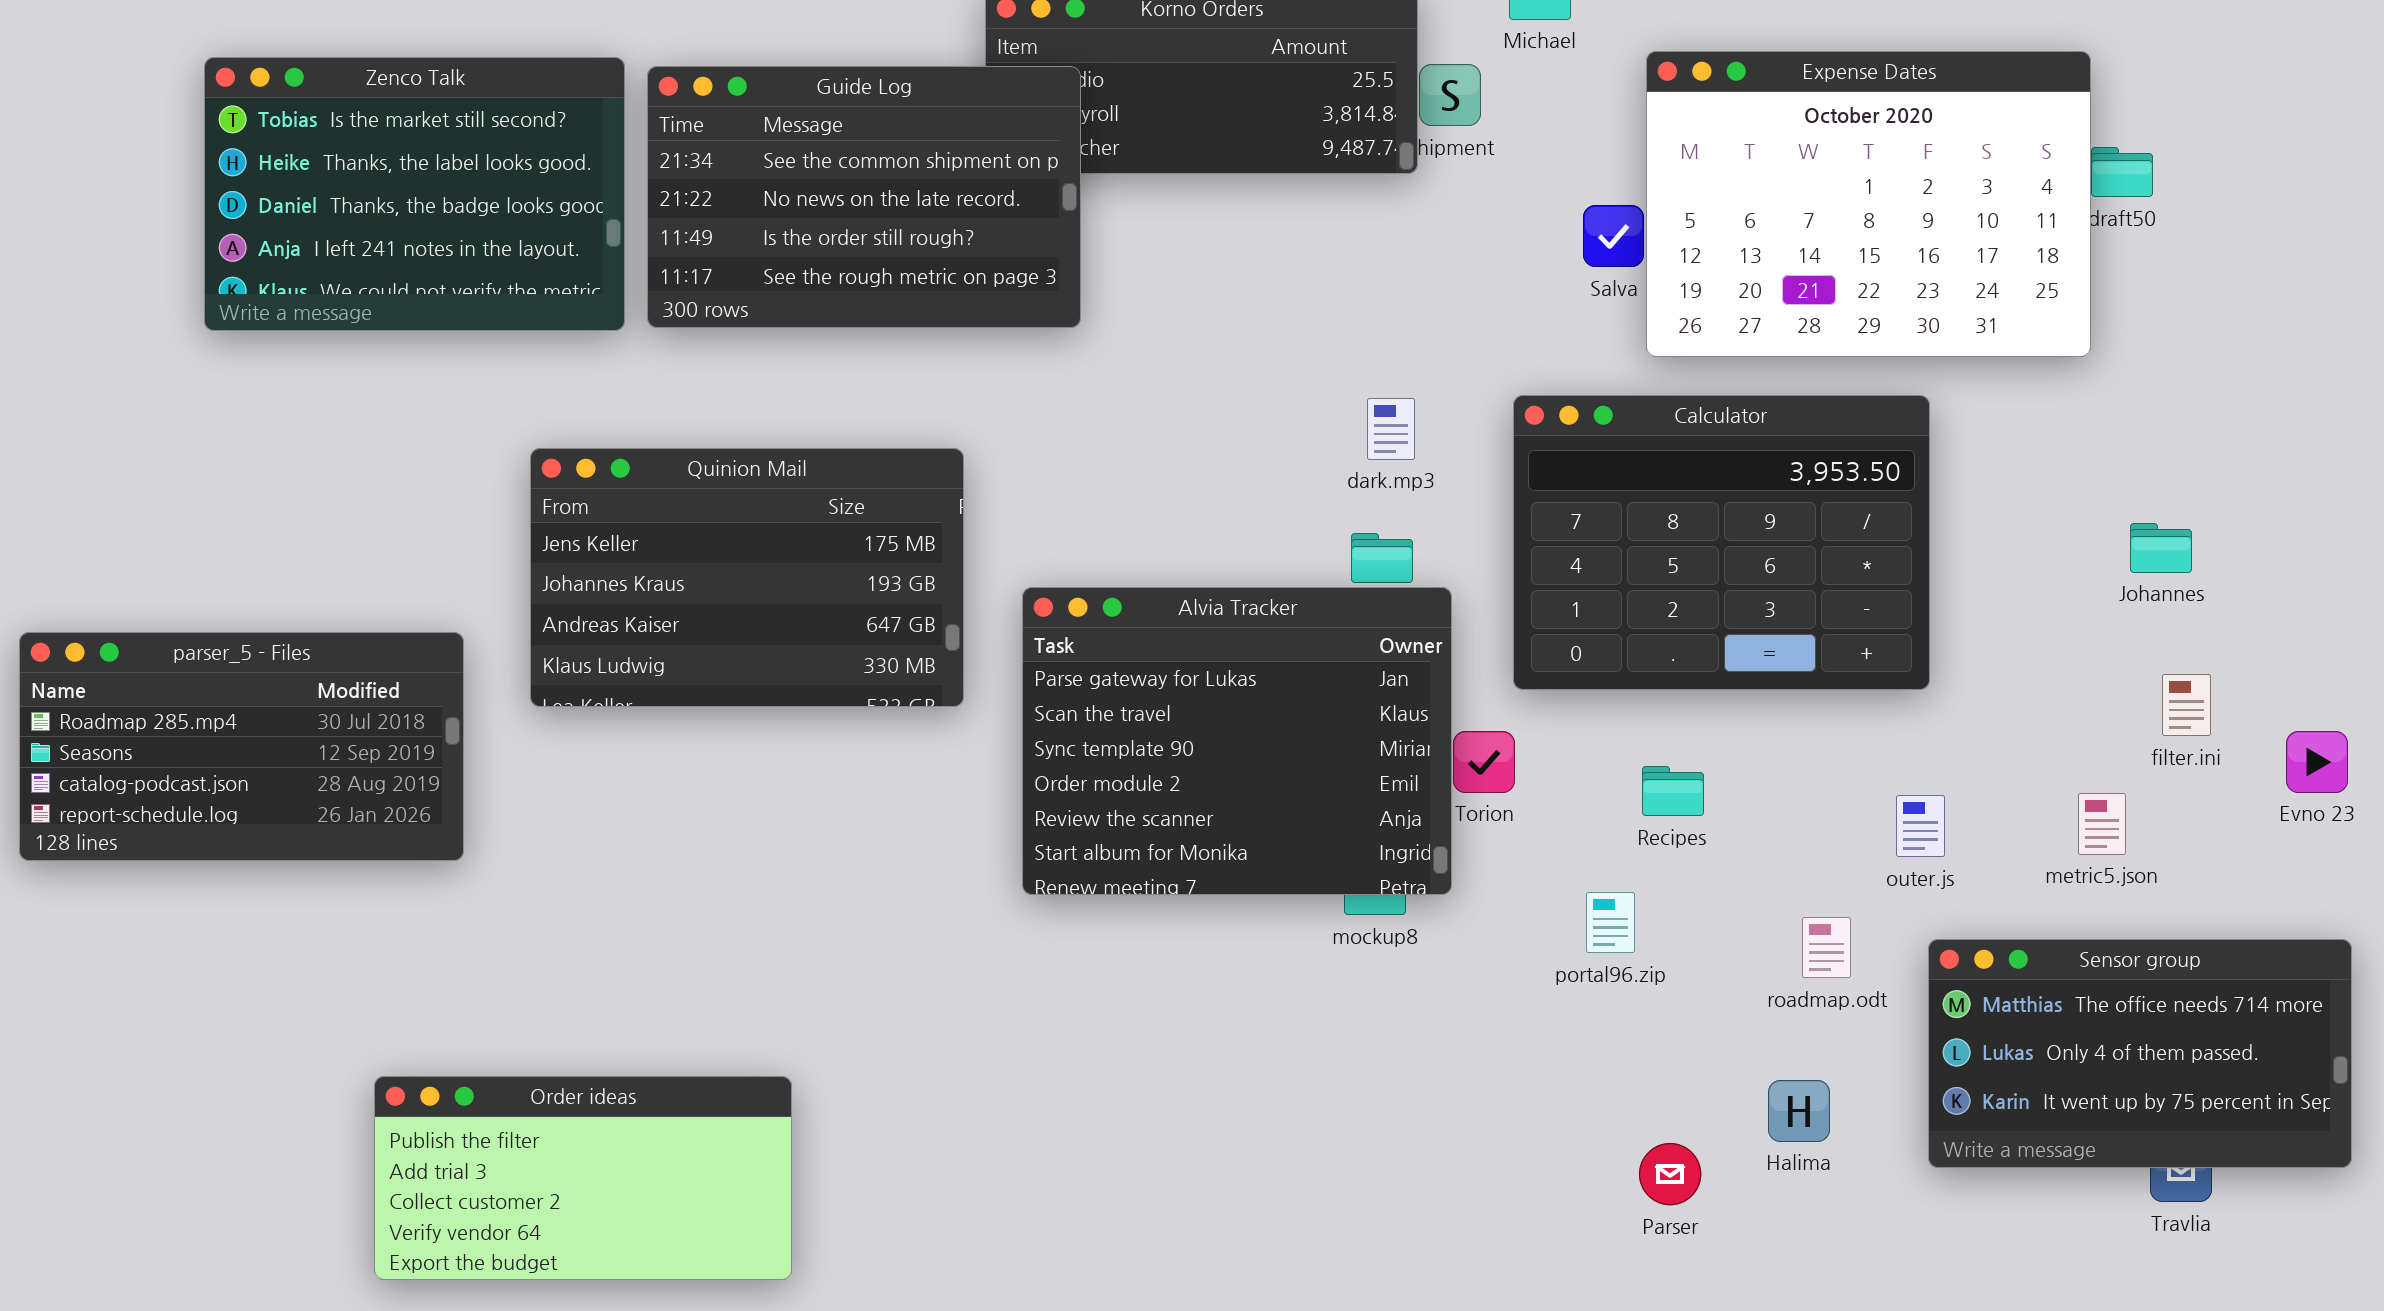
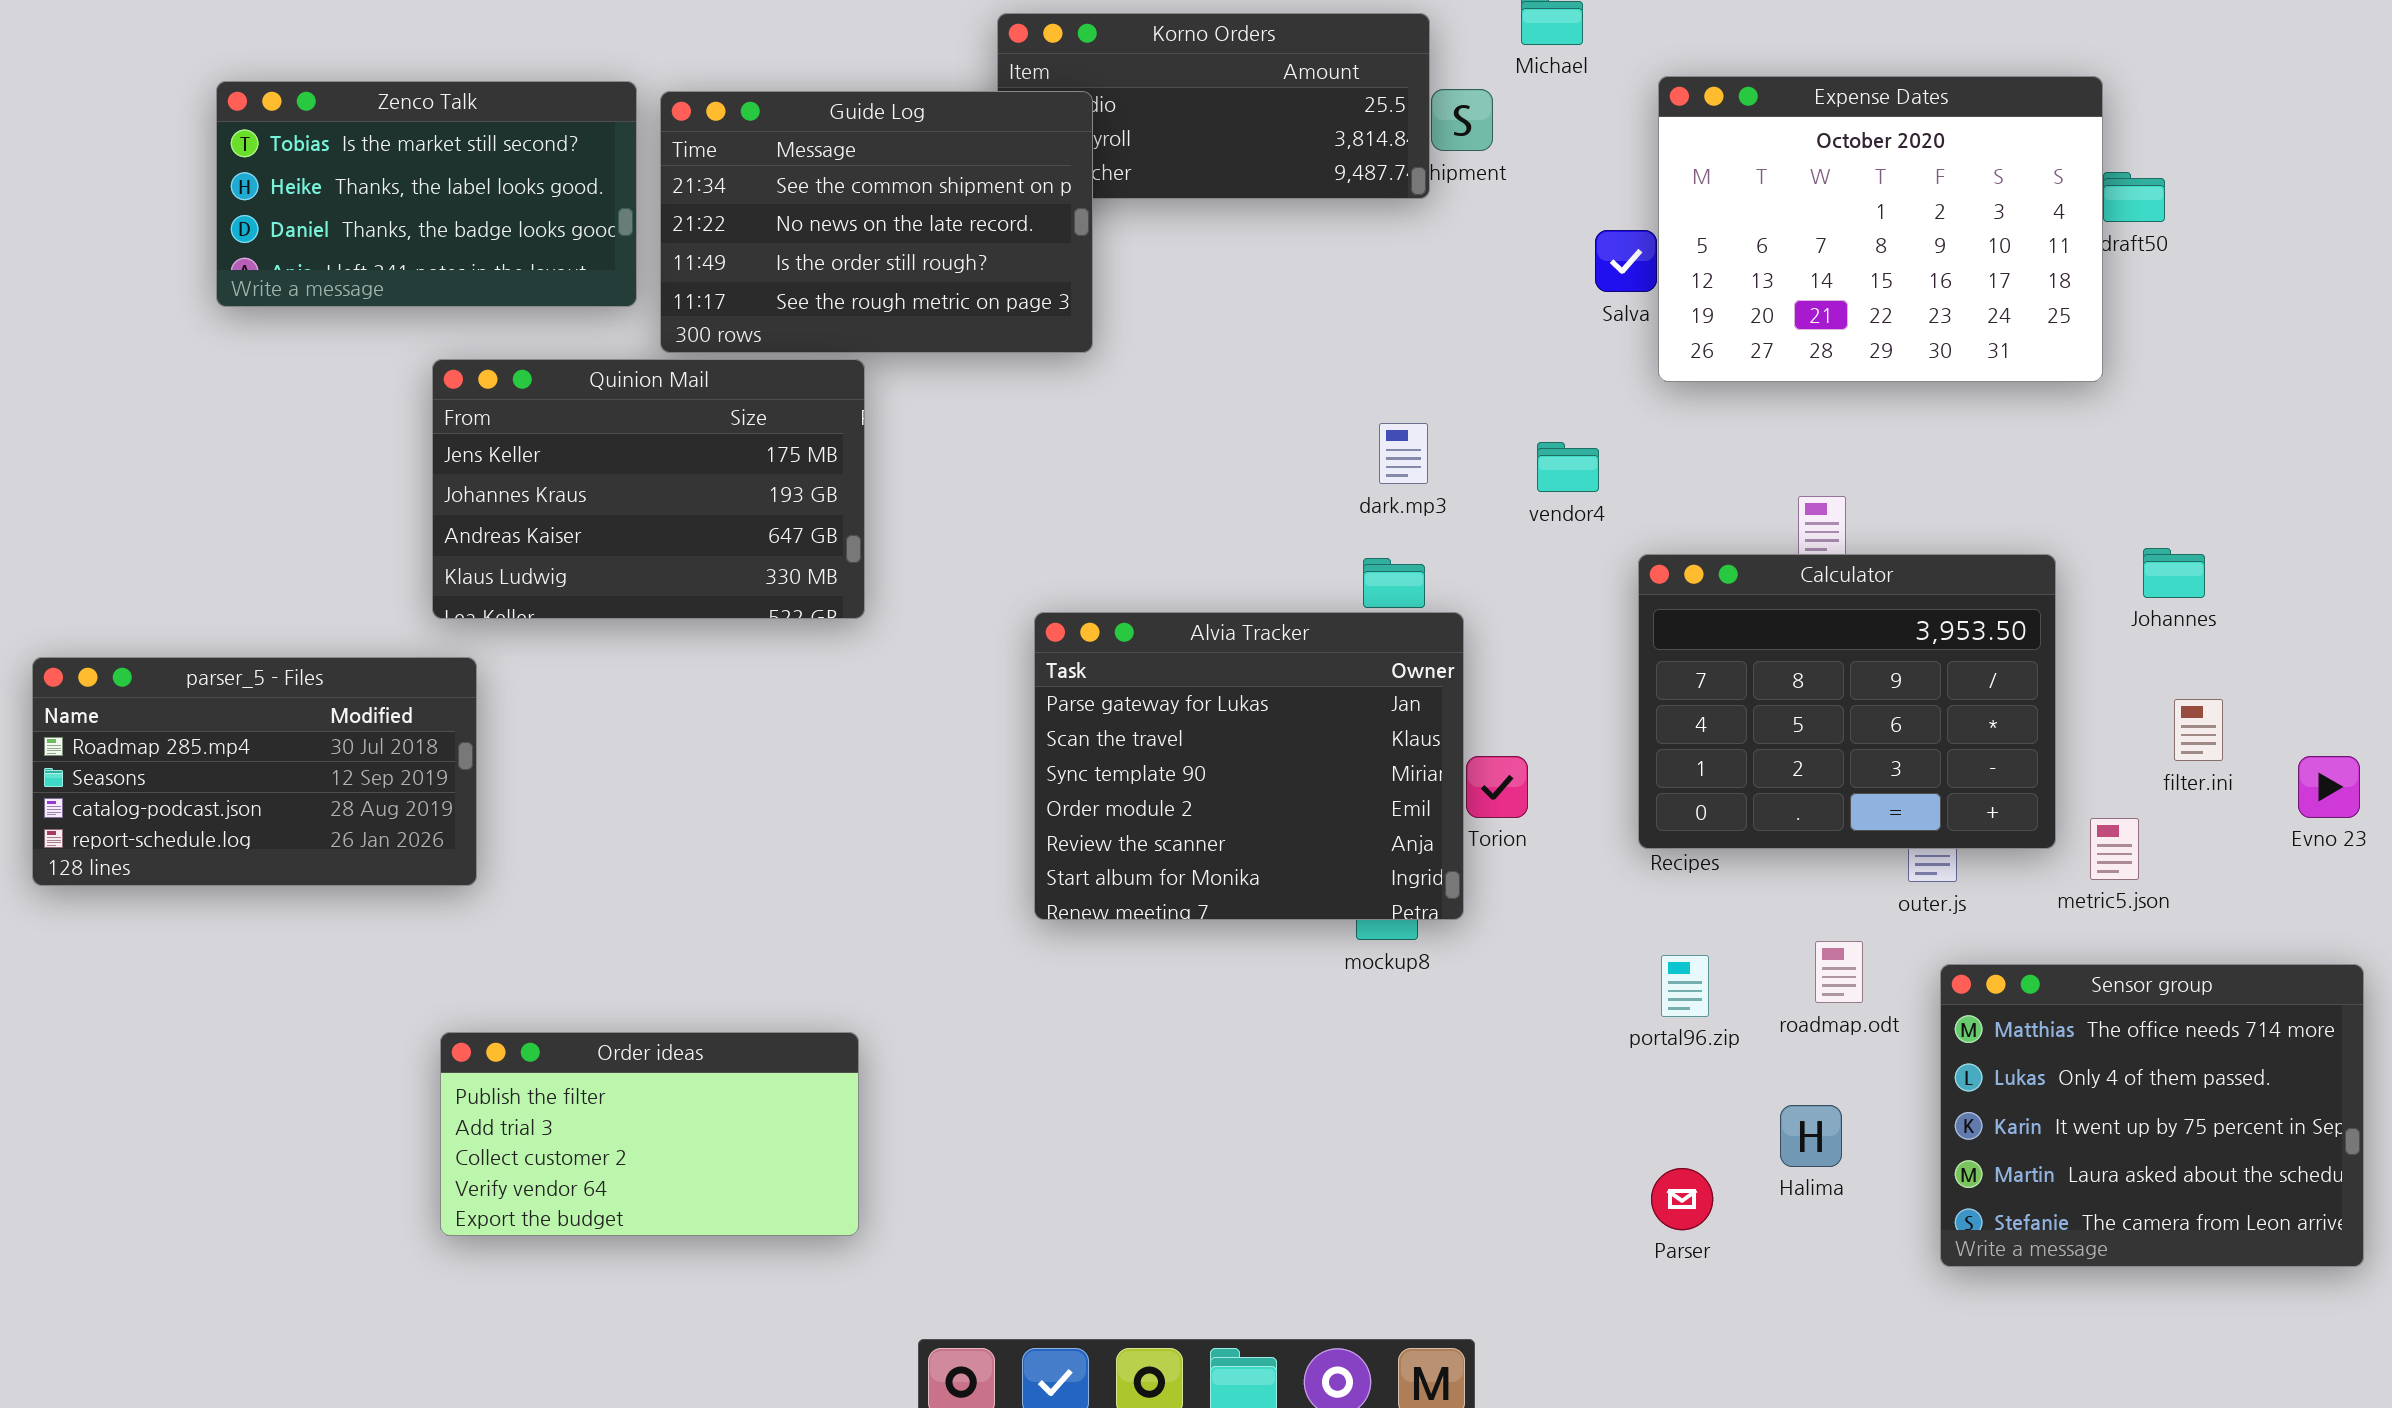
Zenco Talk: [204,57,625,331] -> [216,81,637,307], resized
Calculator: [1513,395,1930,690] -> [1638,554,2056,849], moved
Quinion Mail: [530,448,964,707] -> [432,359,865,619], moved
portal96.zip: [1586,892,1635,953] -> [1661,955,1709,1017], moved
Sensor group: [1928,939,2352,1168] -> [1940,964,2364,1267], resized
Order ideas: [374,1076,792,1280] -> [440,1032,859,1236], moved

